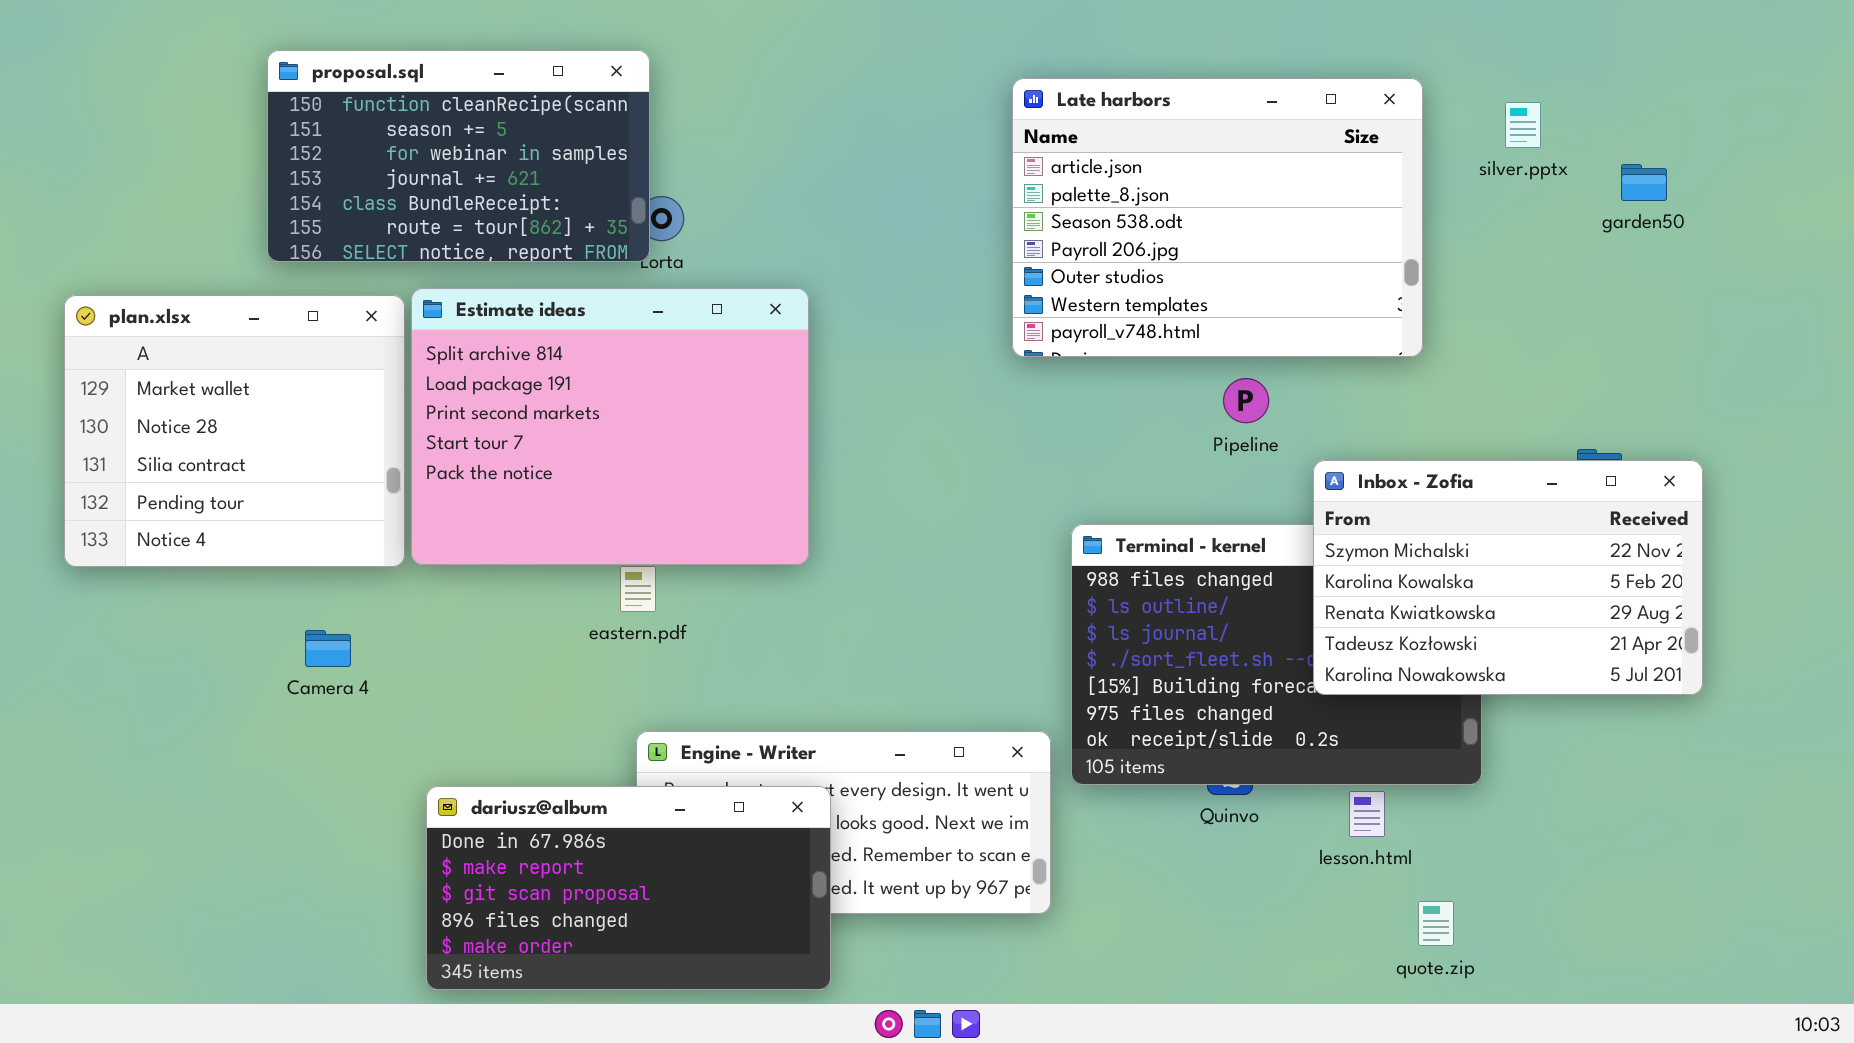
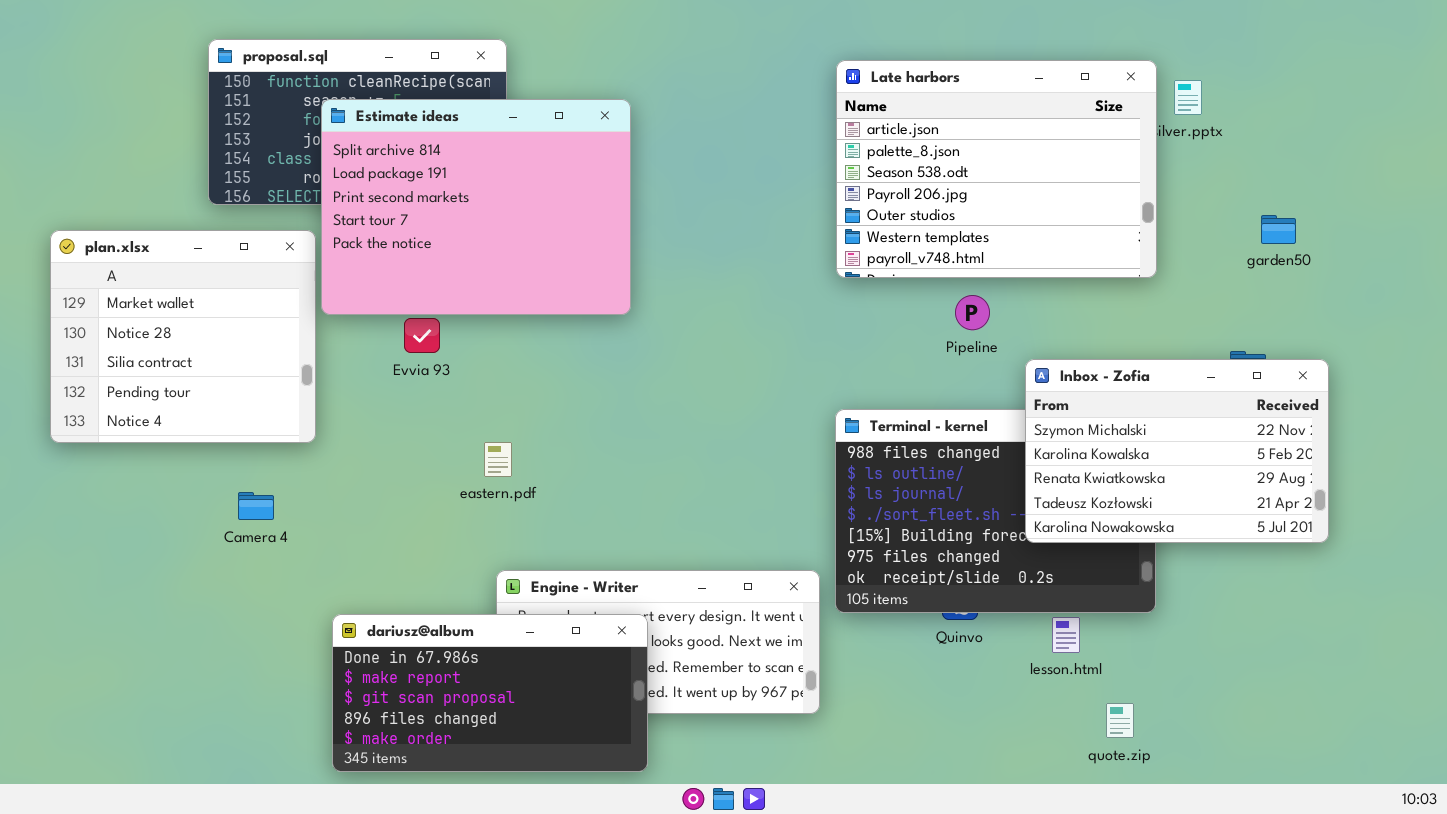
Late harbors: [1012,78,1423,357] -> [836,60,1157,278], moved
garden50: [1621,164,1667,201] -> [1261,215,1296,244], moved
Estimate ideas: [411,288,809,565] -> [321,99,631,315], moved

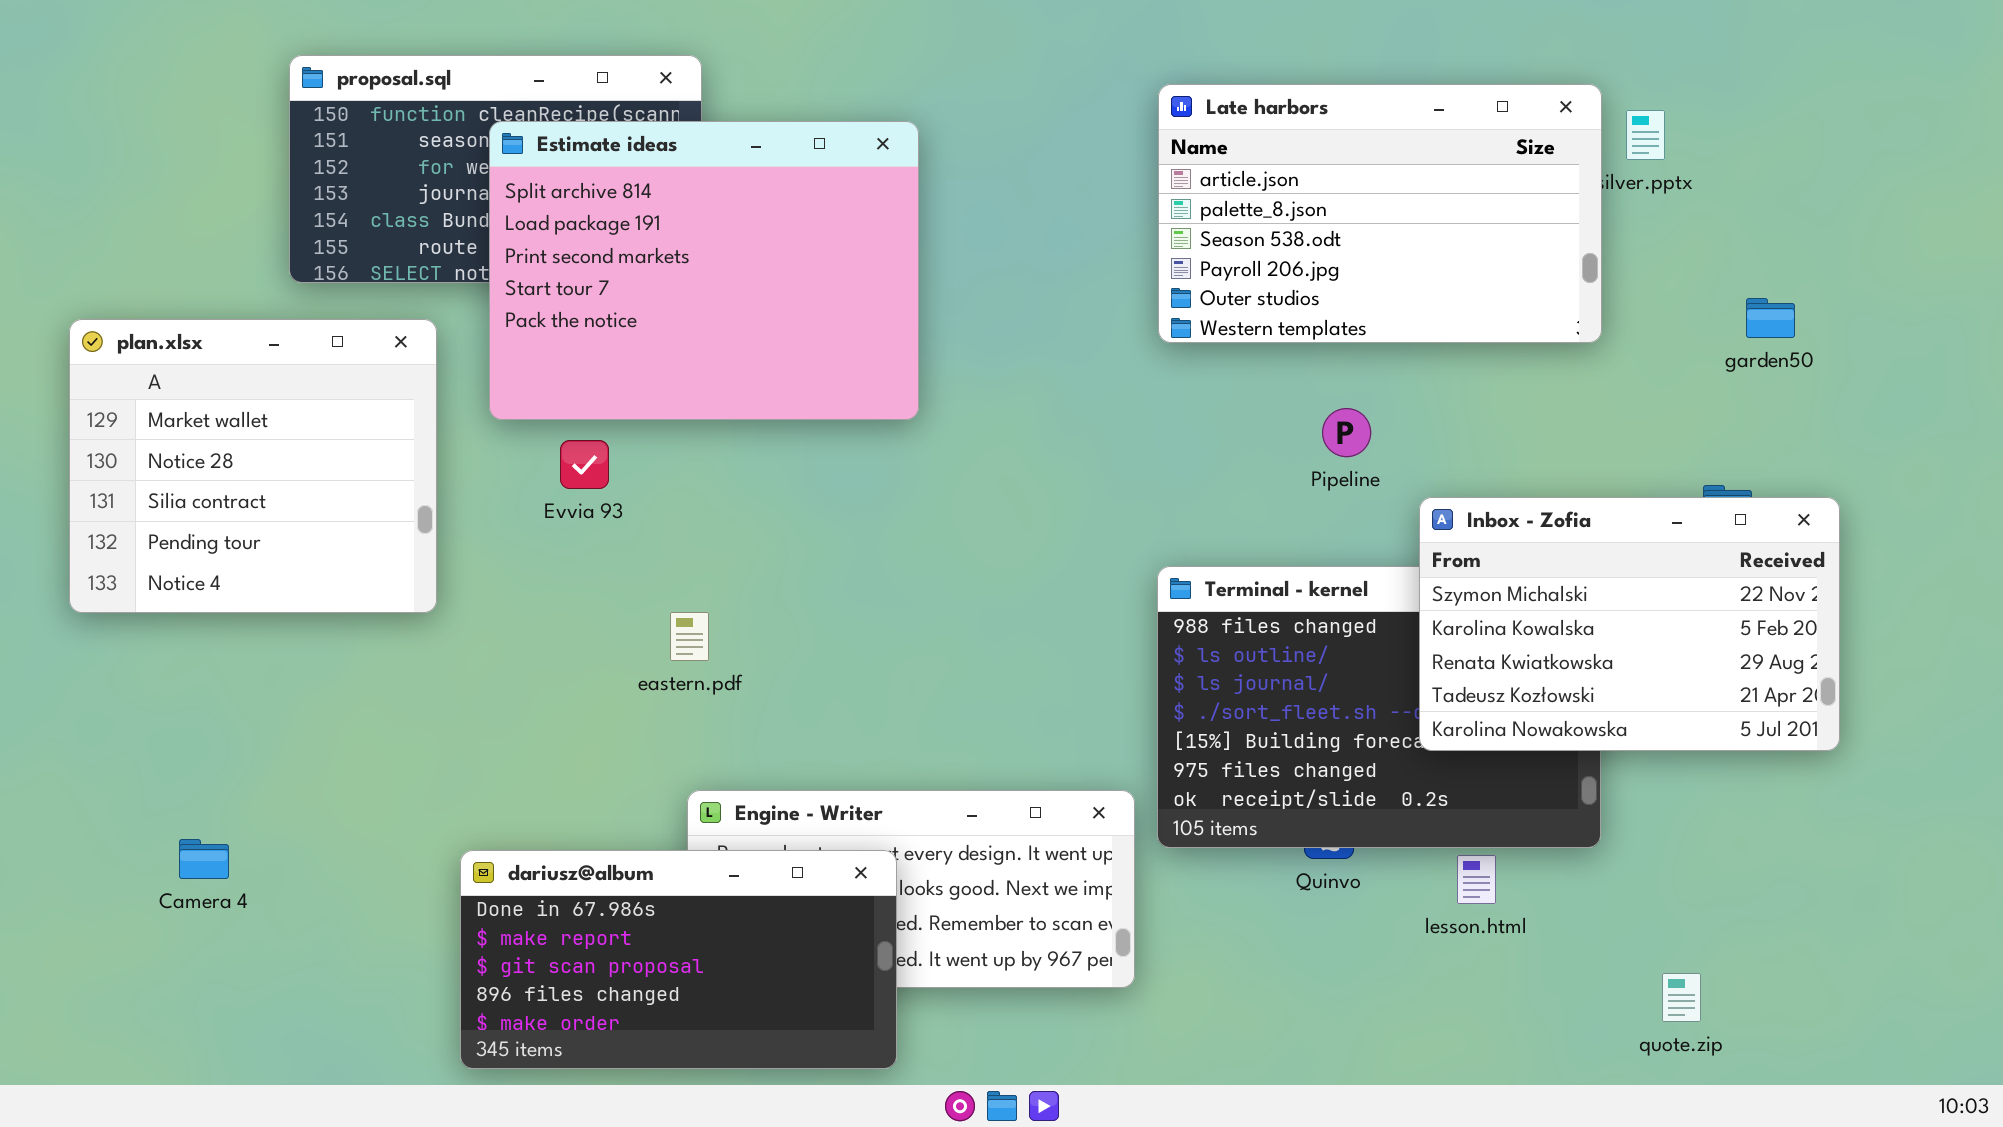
Late harbors: [836,60,1157,278] -> [1158,84,1602,343], resized
Estimate ideas: [321,99,631,315] -> [489,121,919,420], moved
Camera 4: [238,492,274,520] -> [179,839,229,879], moved
quote.zip: [1106,703,1134,738] -> [1662,973,1701,1022], moved

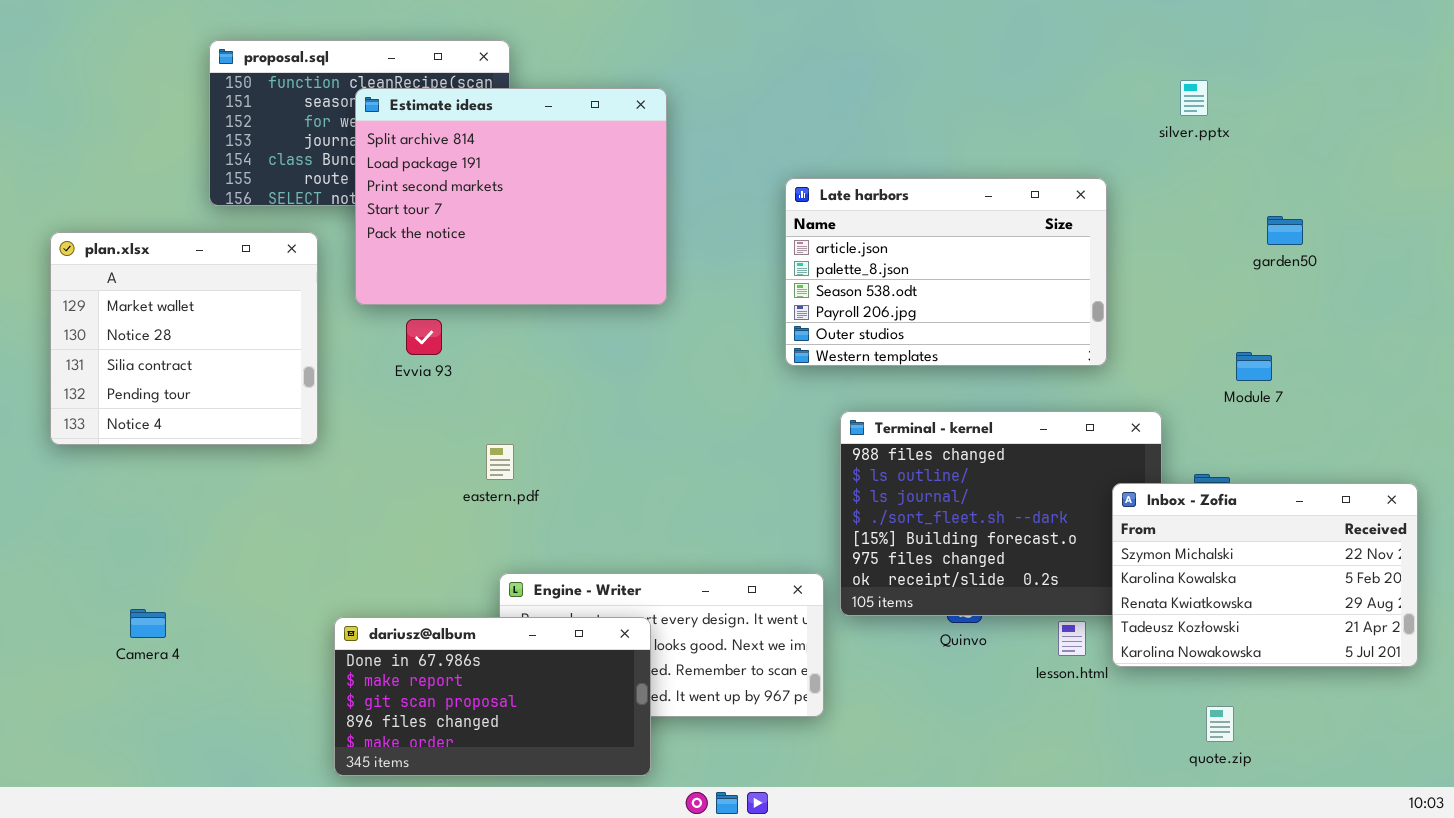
Late harbors: [1158,84,1602,343] -> [785,178,1107,366], moved
Inbox - Zofia: [1419,497,1840,751] -> [1112,483,1418,667], moved

